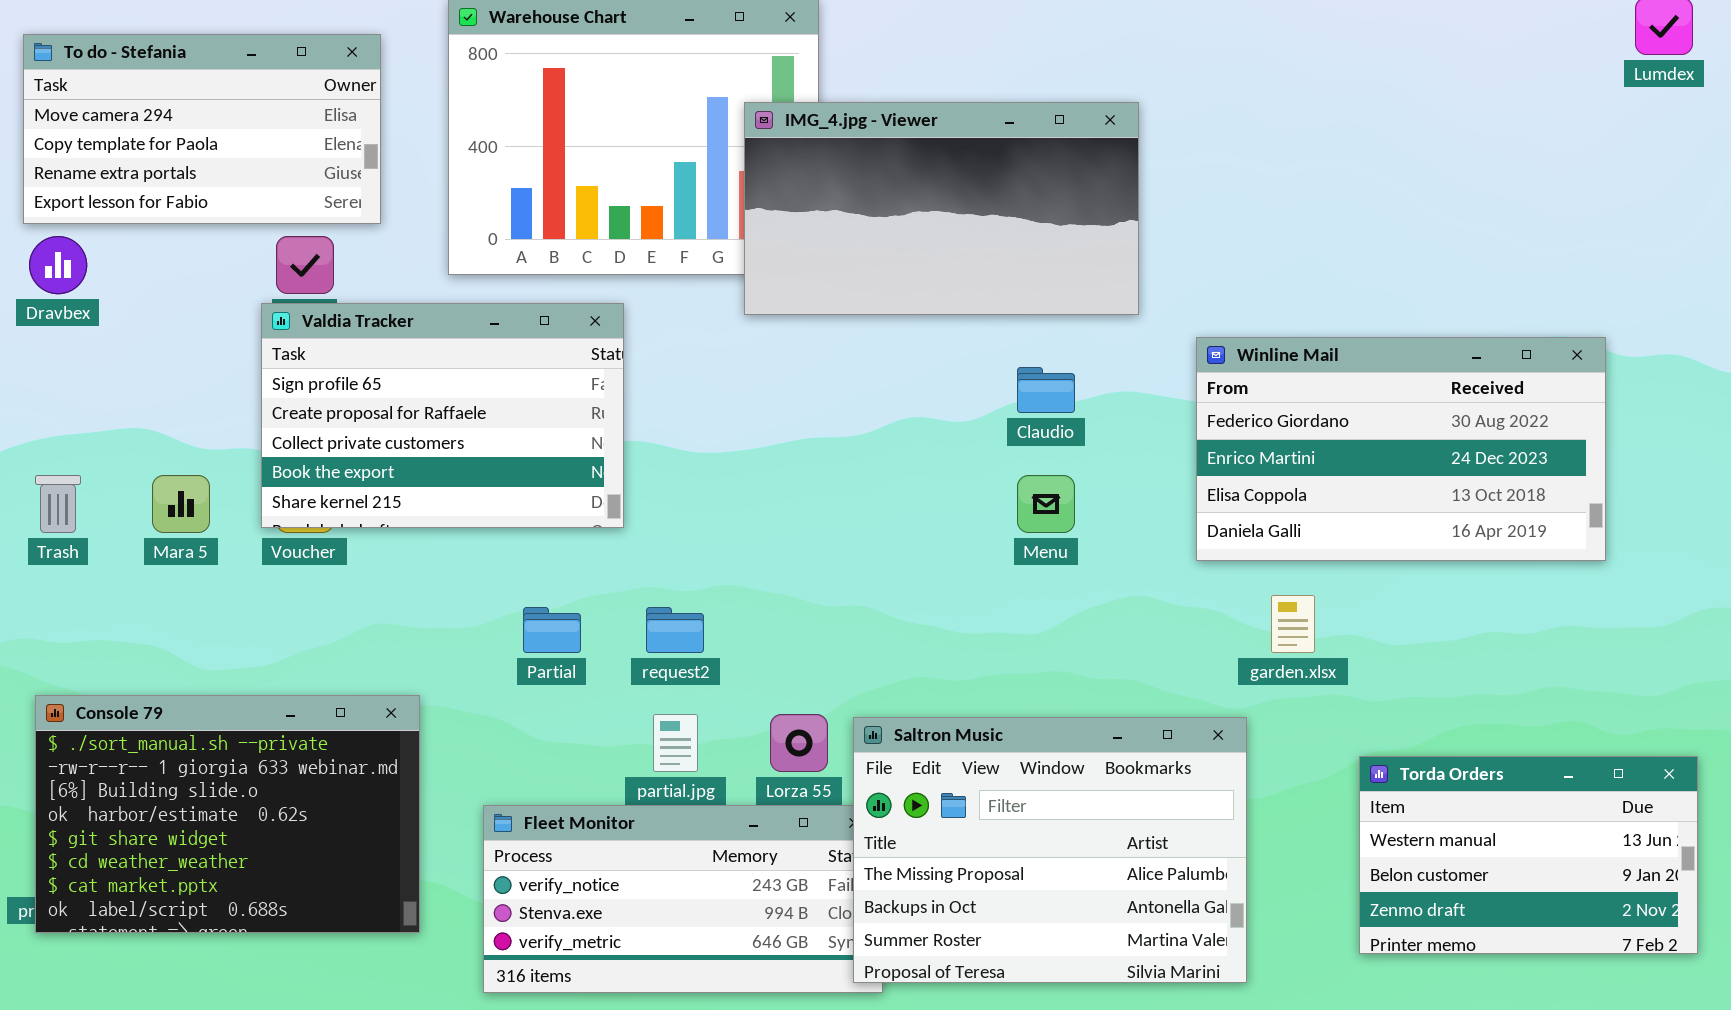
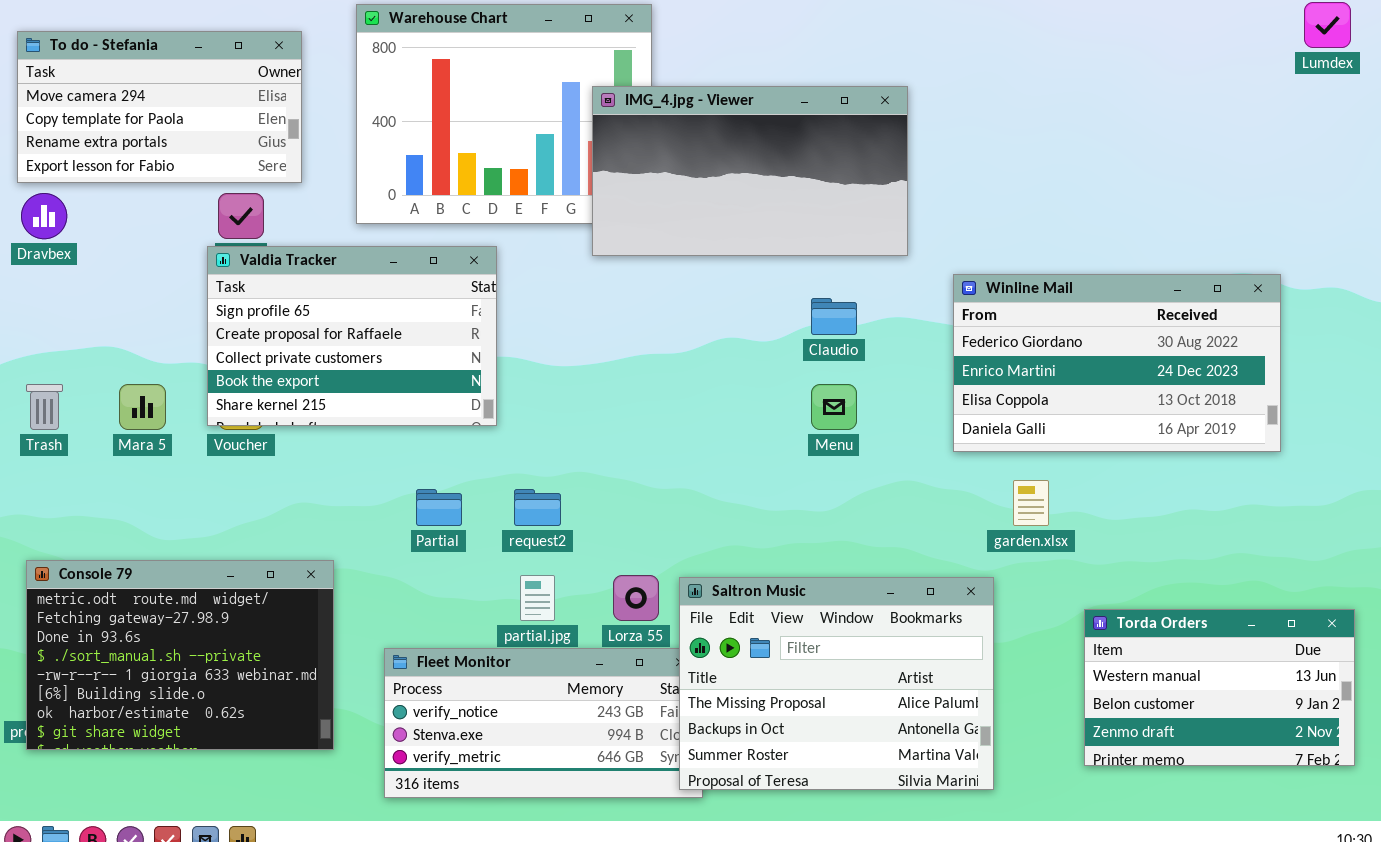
Console 79: [35,695,420,933] -> [26,560,334,750], scrolled up 3 rows

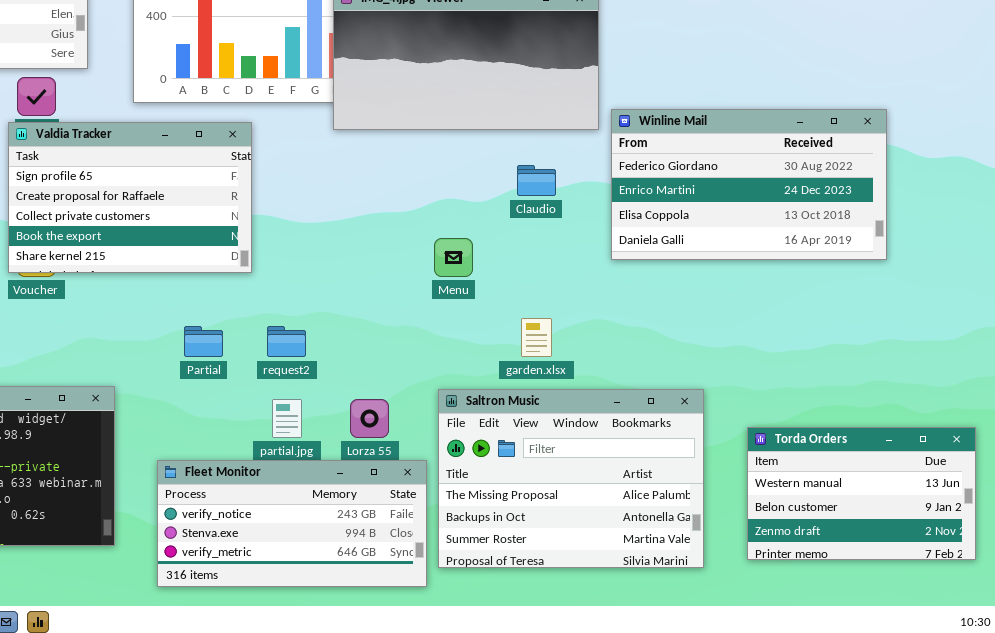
Winline Mail: [953,274,1281,452] -> [611,109,887,260], moved
Menu: [811,384,857,430] -> [434,238,473,277], moved
garden.xlsx: [1013,480,1049,526] -> [521,318,552,357], moved
Saltron Music: [679,577,994,790] -> [438,389,704,568], moved

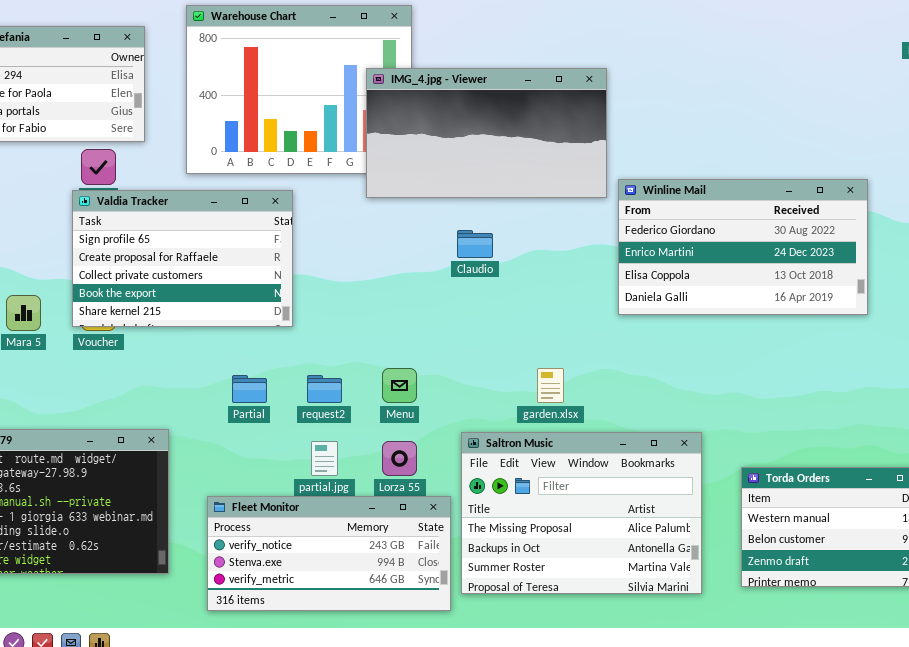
Claudio: [517,165,556,196] -> [457,230,493,258], moved
Menu: [434,238,473,277] -> [382,368,417,403], moved

